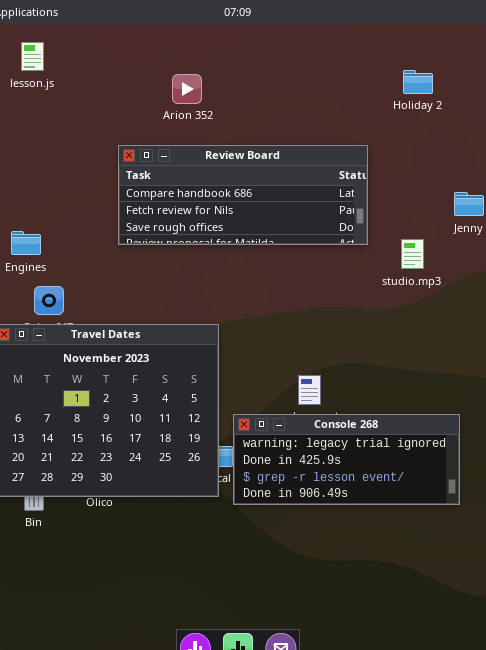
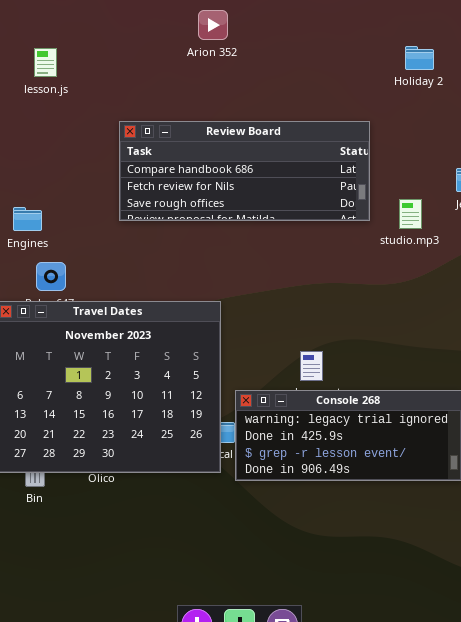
lesson.js: [21,42,44,71] -> [34,48,57,77], moved
Arion 352: [172,74,202,104] -> [198,10,228,40], moved
studio.mp3: [401,239,424,269] -> [399,199,422,229], moved

